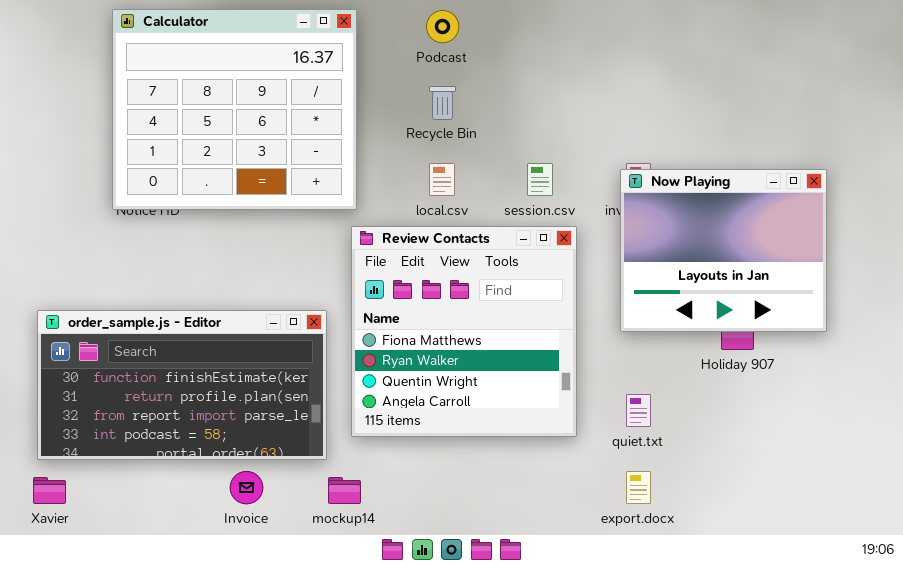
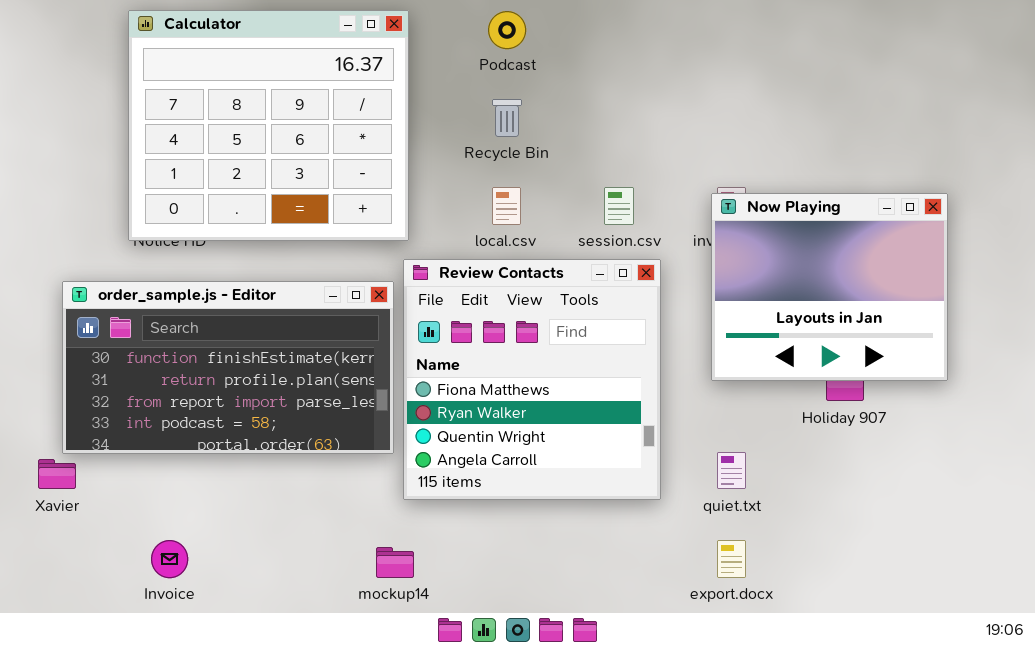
order_sample.js - Editor: [37,310,327,460] -> [62,281,394,454], moved
Invoice: [230,471,263,504] -> [151,540,188,578], moved
Xavier: [33,477,66,504] -> [38,459,76,489], moved

